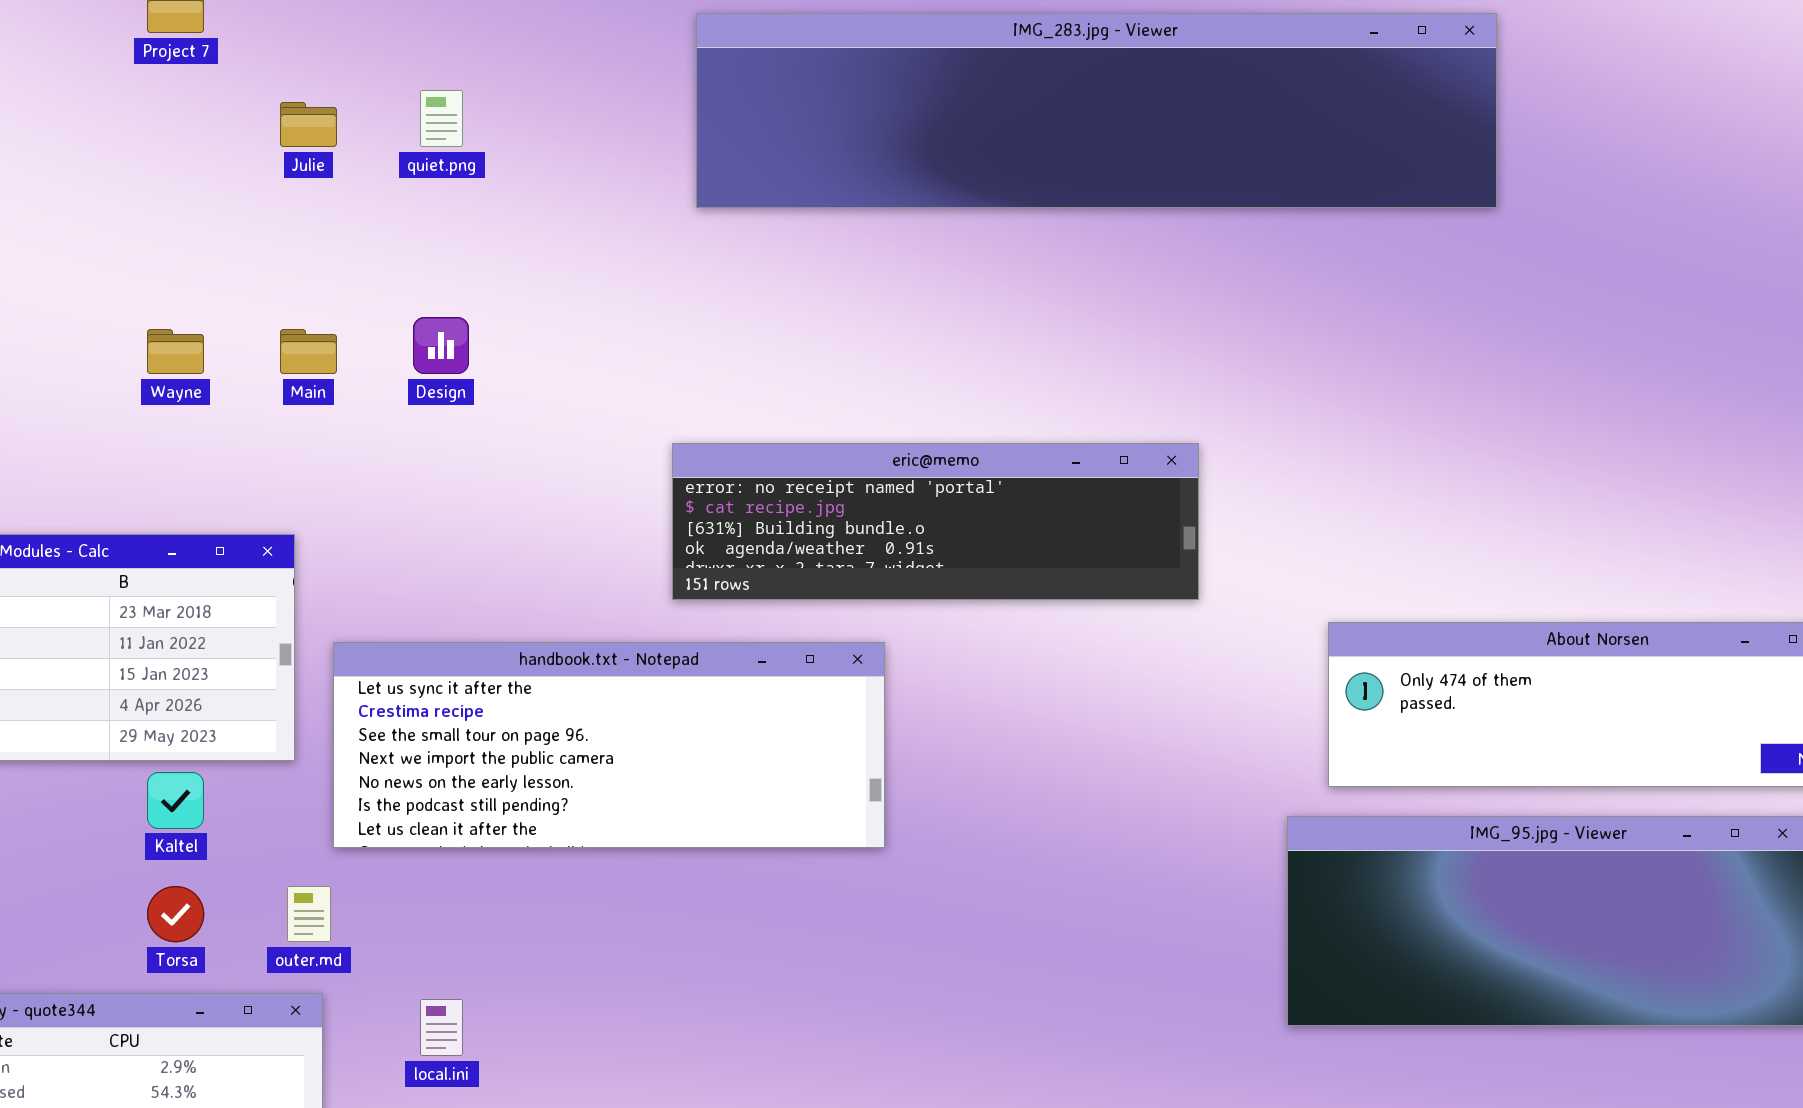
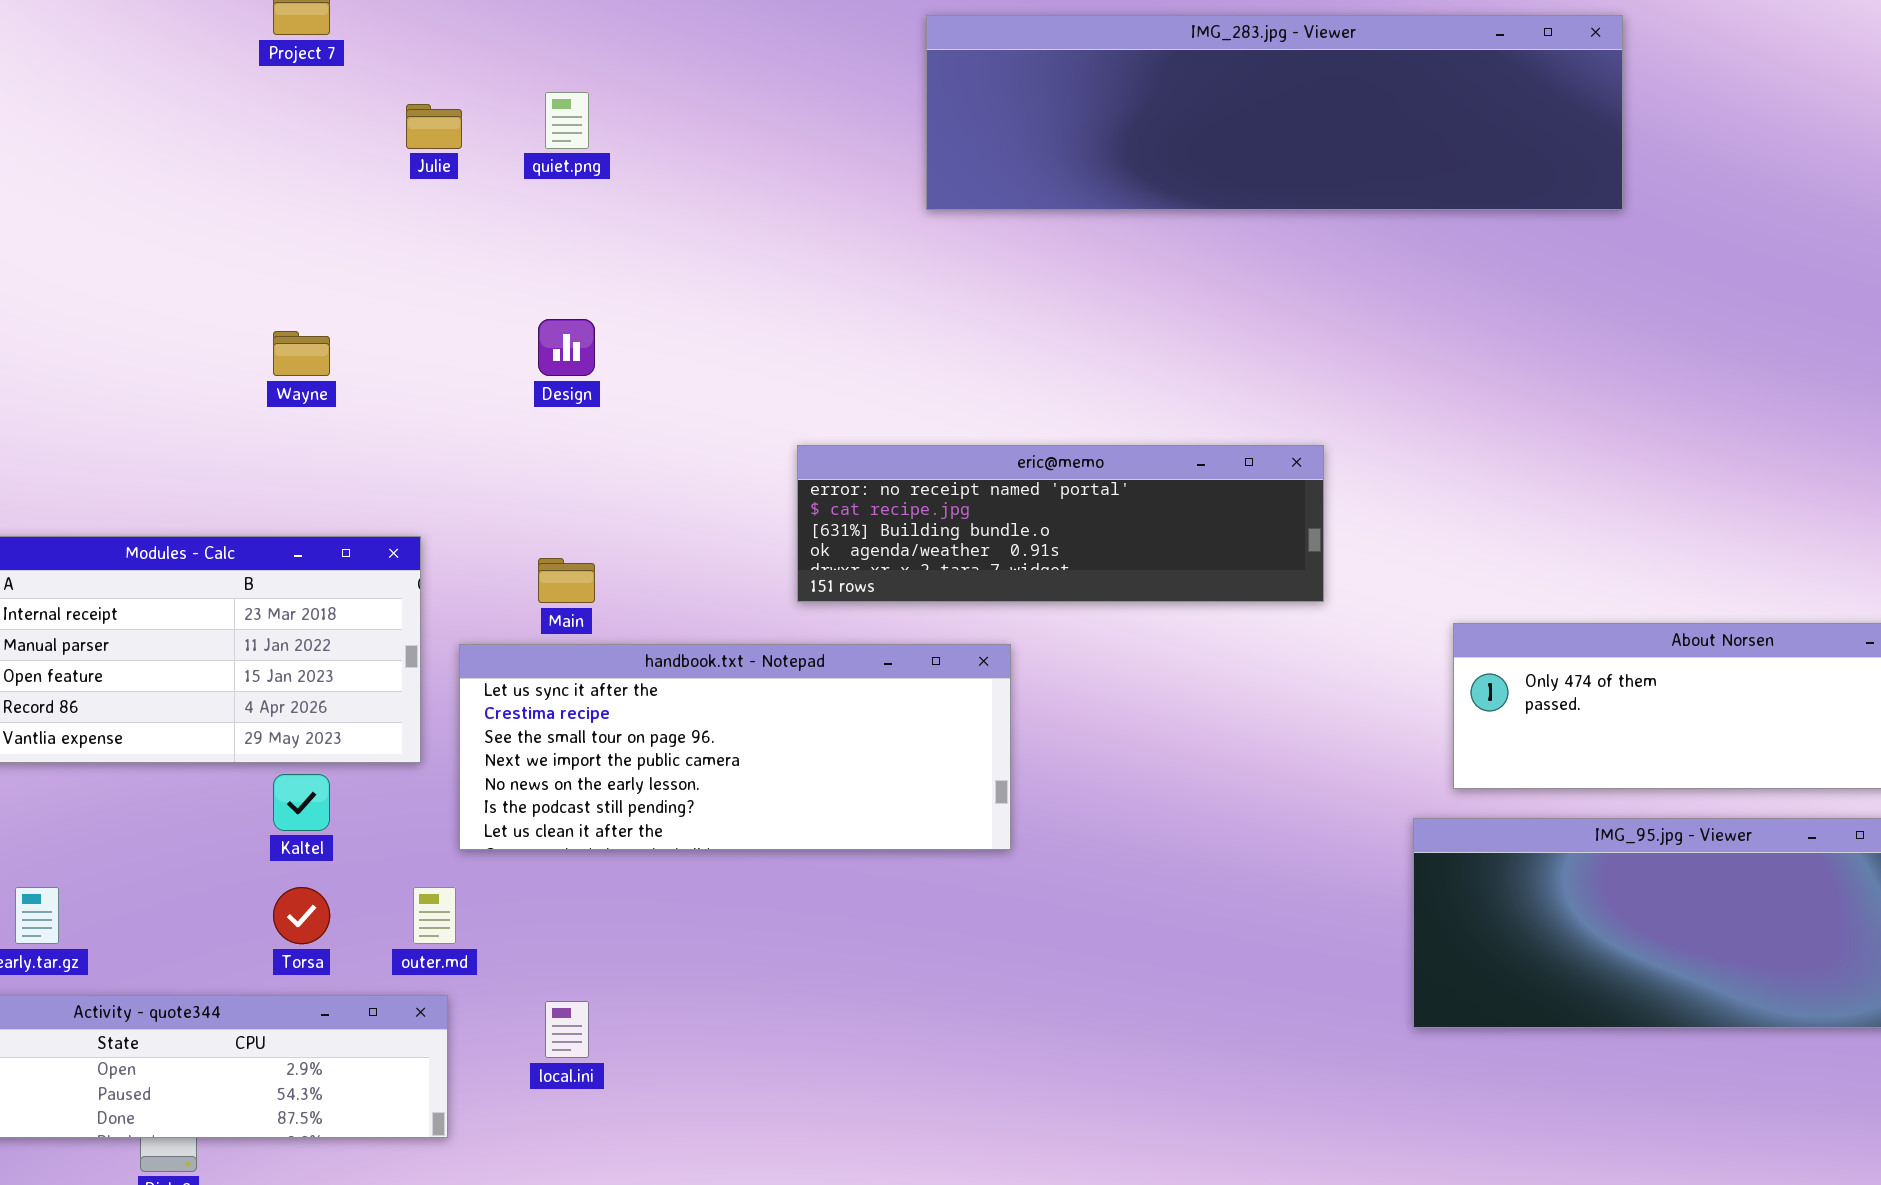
IMG_283.jpg - Viewer: [696,13,1497,208] -> [926,15,1623,210], resized
Main: [280,329,337,374] -> [538,558,595,603], moved

